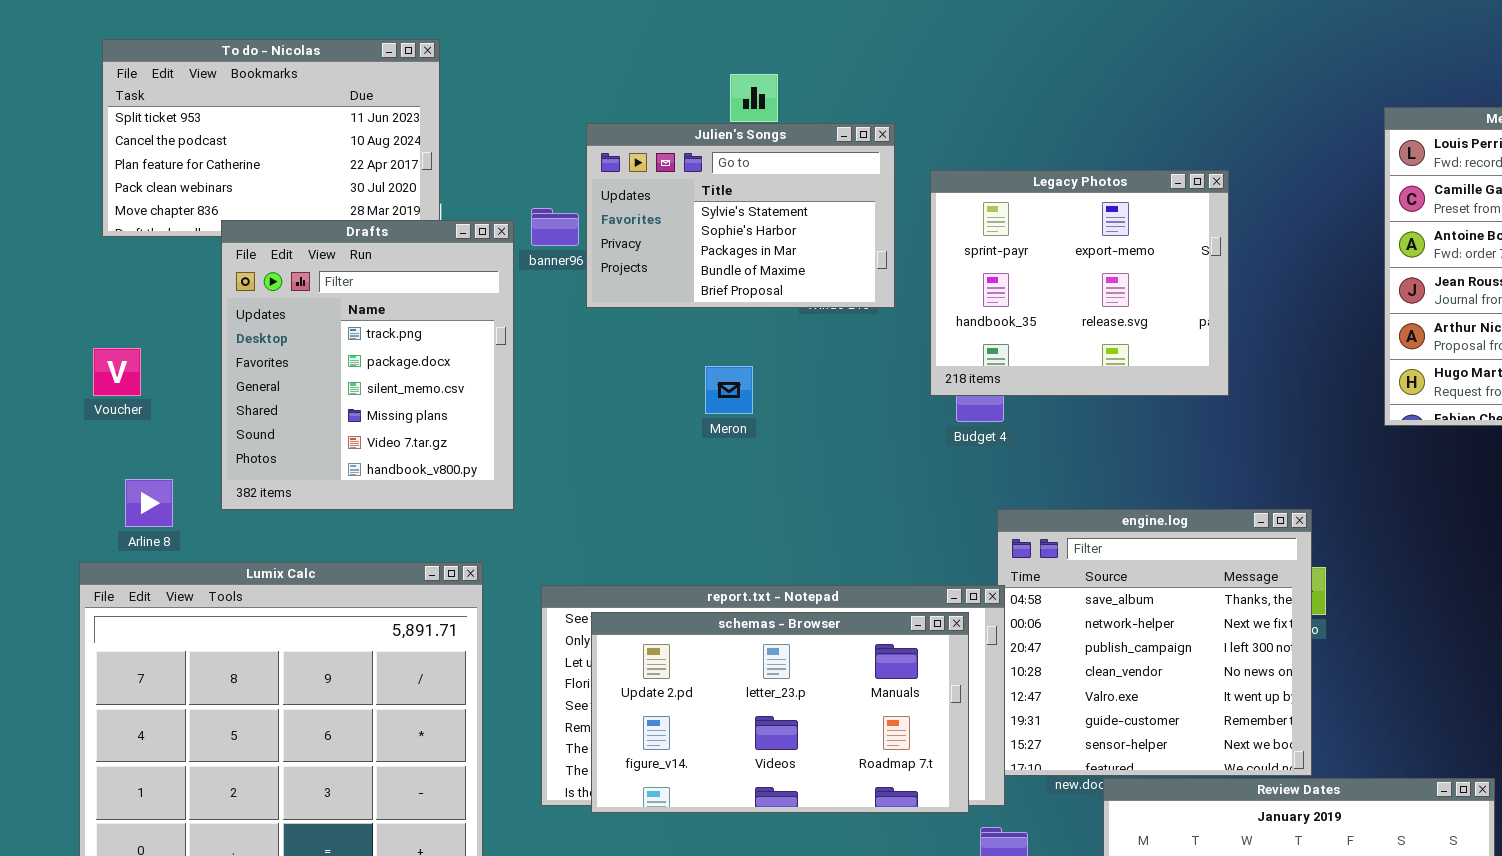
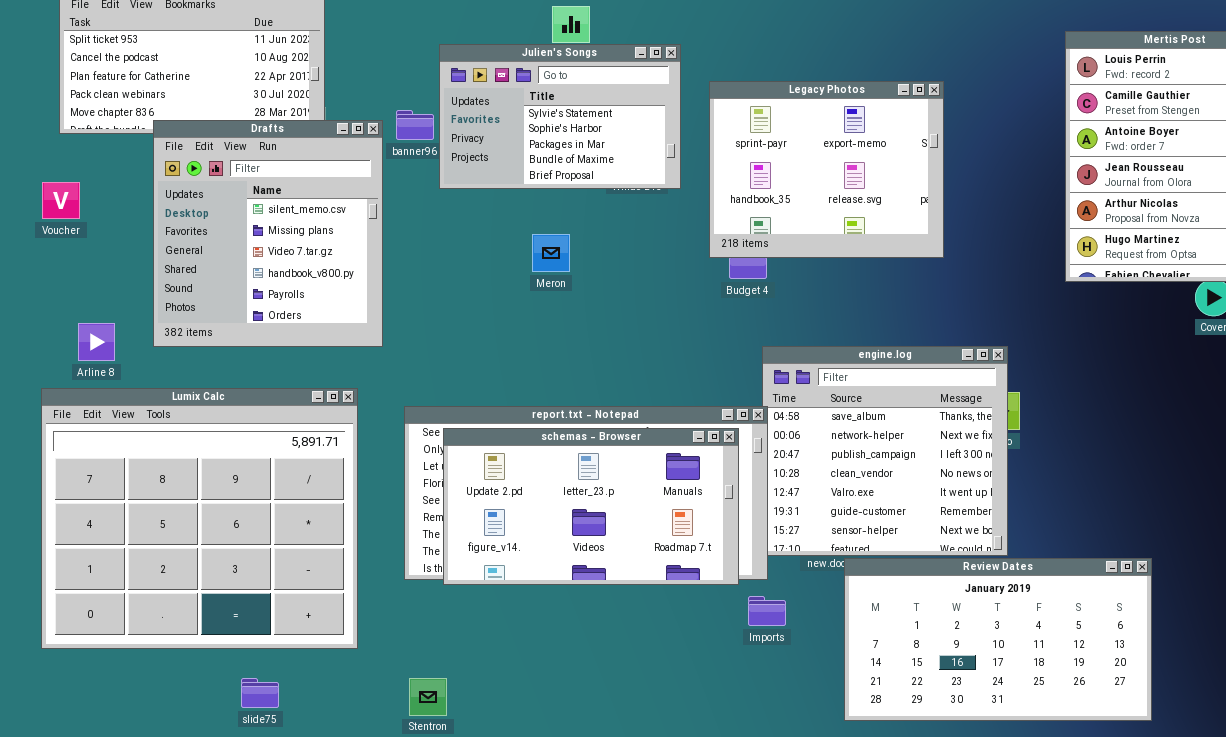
Drafts: [221,220,514,510] -> [153,120,383,347], scrolled down 2 rows
Voucher: [93,348,141,396] -> [42,182,80,219], moved

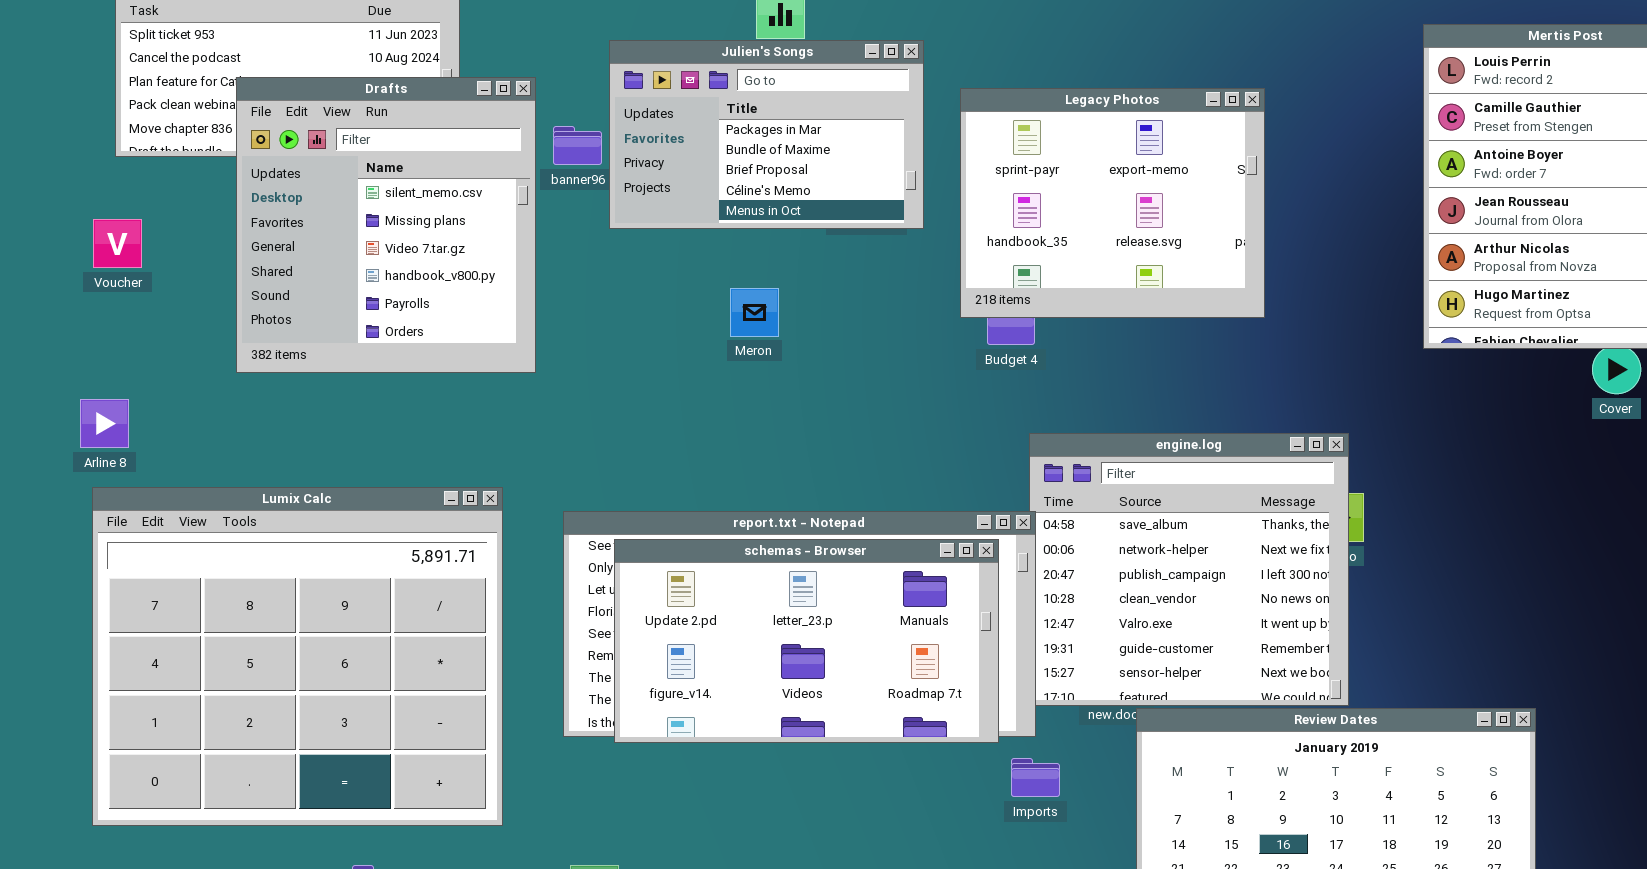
Julien's Songs: [439,44,681,189] -> [609,40,924,229], scrolled down 2 rows
Drafts: [153,120,383,347] -> [236,77,536,373], moved
Arline 8: [78,323,115,361] -> [80,399,129,448], moved

